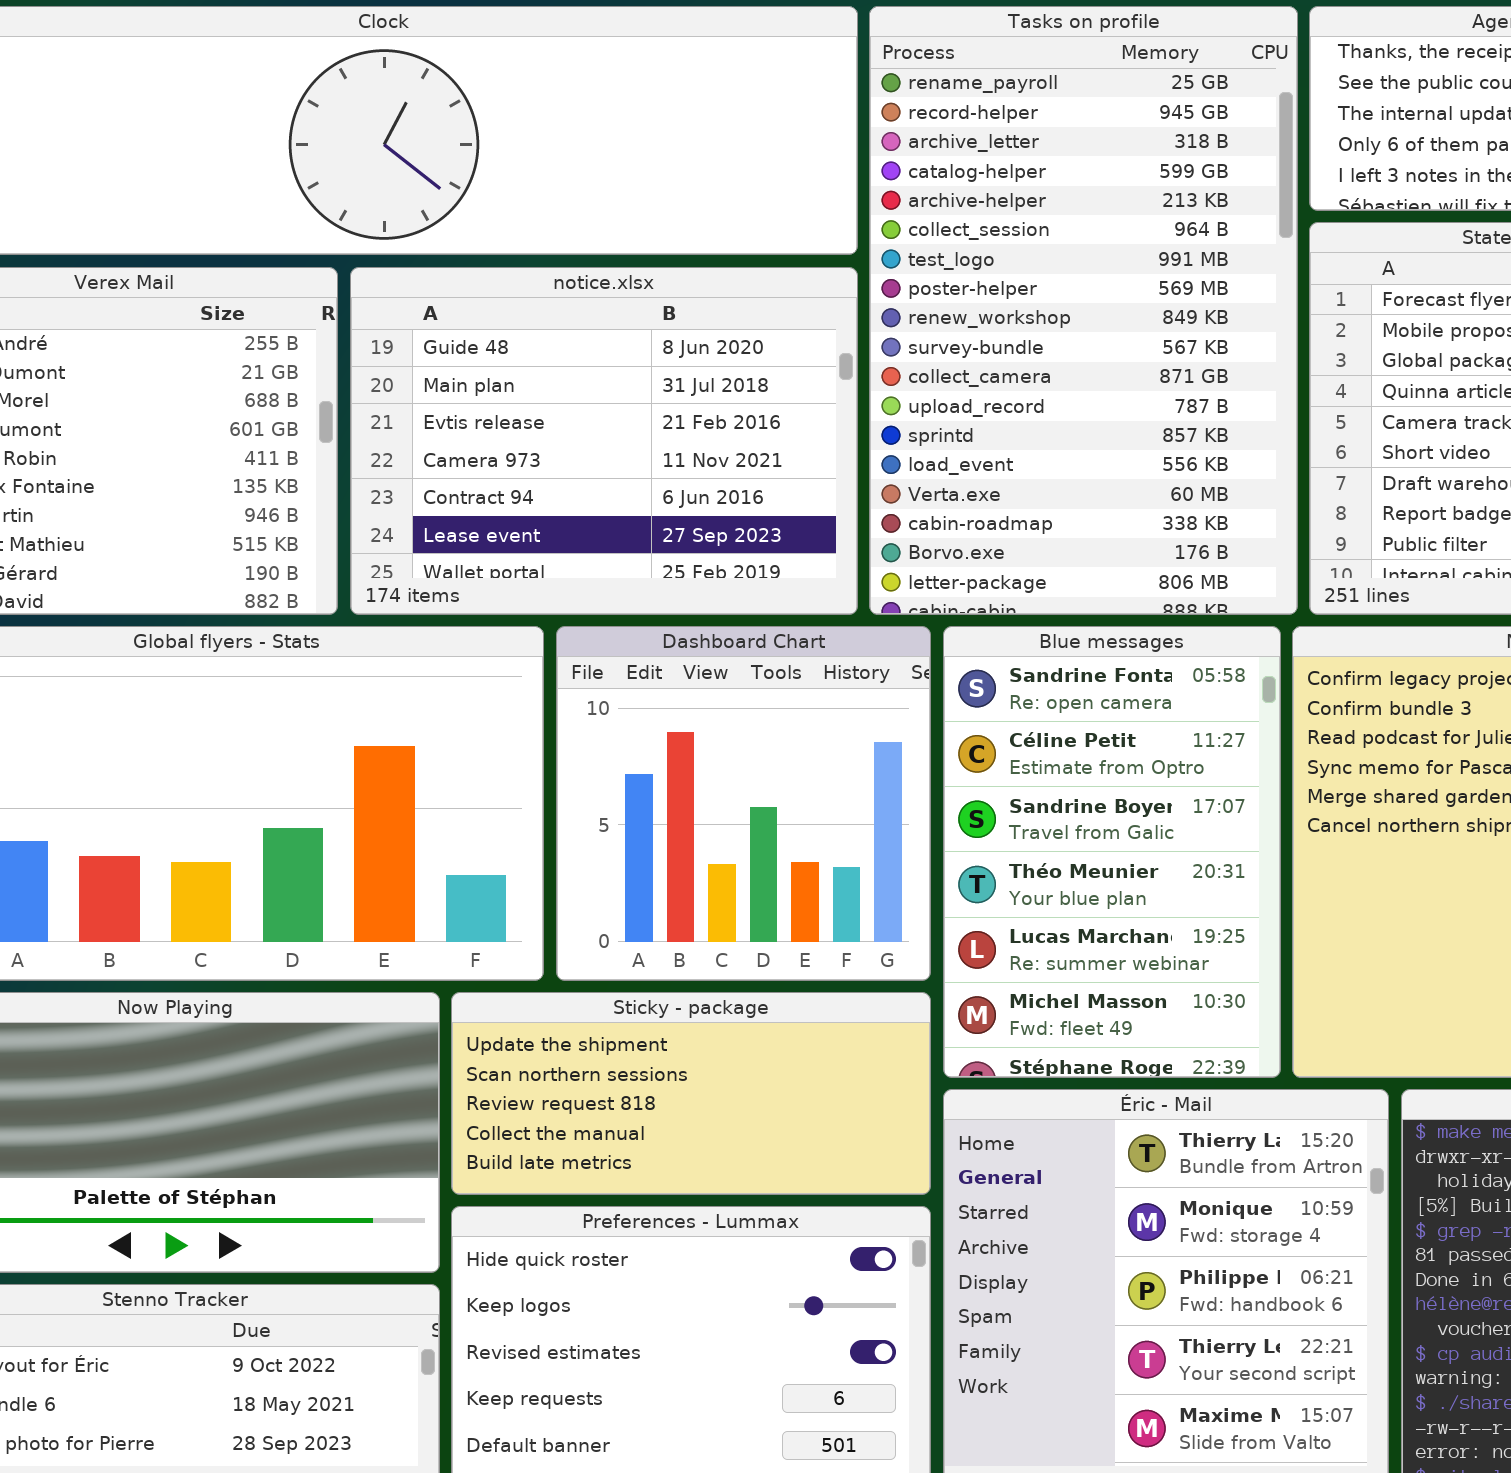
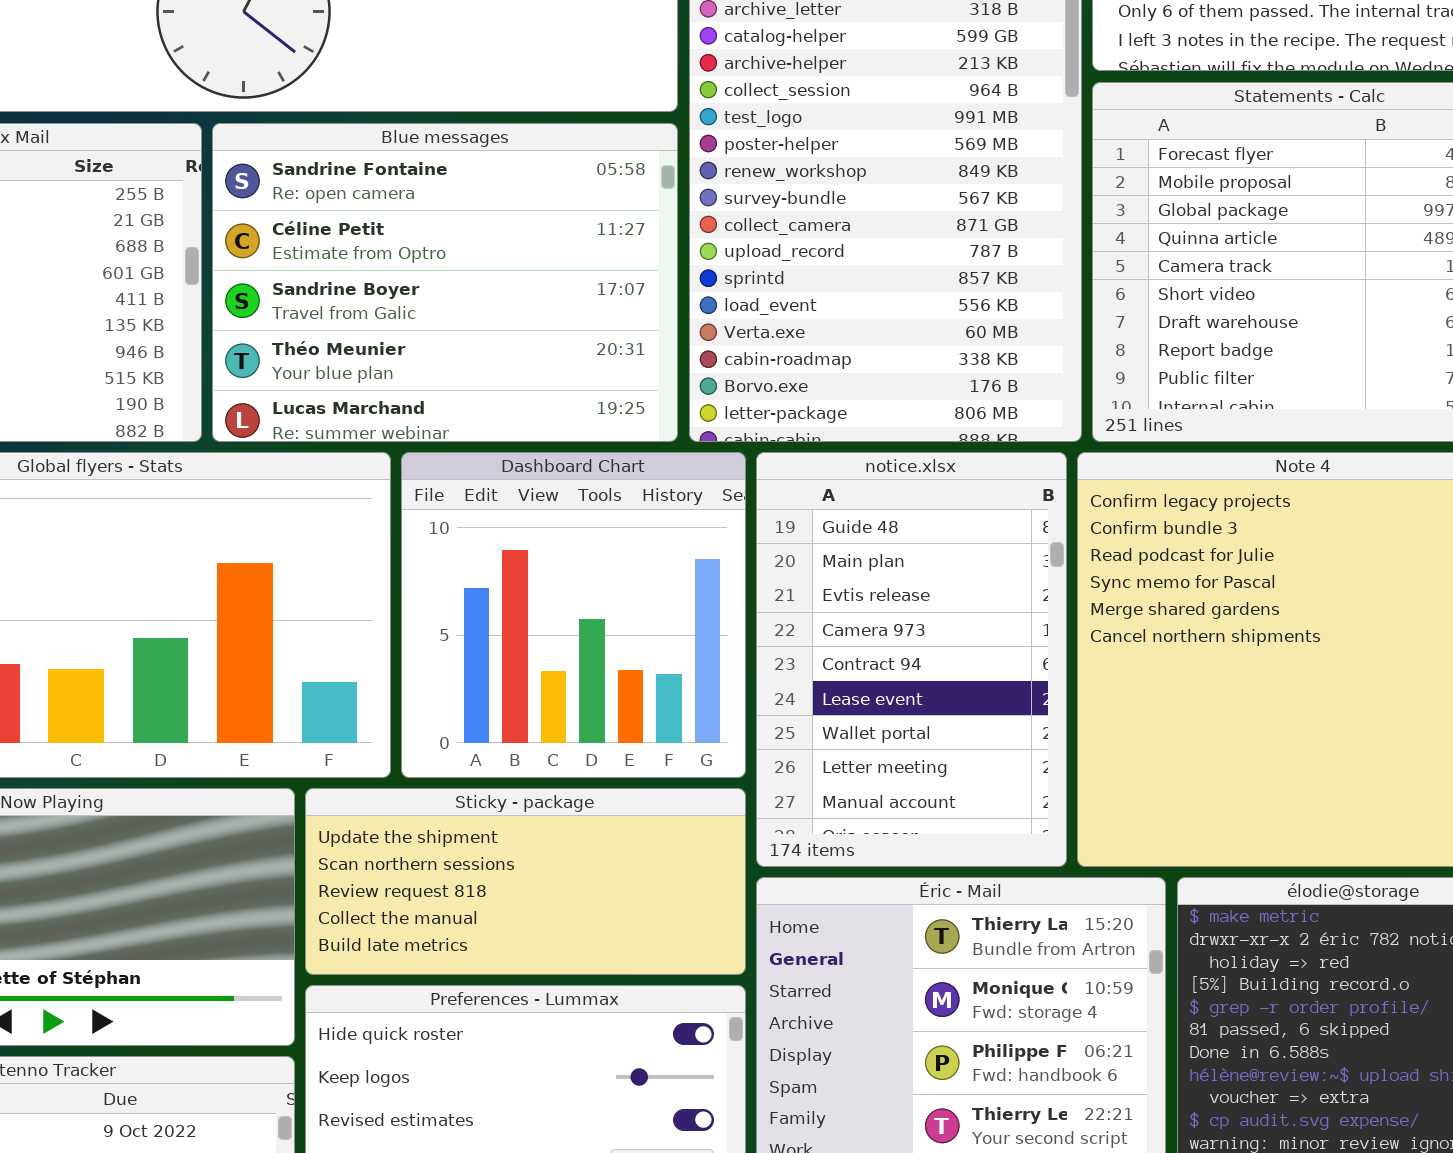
notice.xlsx: [350,267,858,615] -> [756,452,1067,867], moved, resized
Blue messages: [943,626,1281,1078] -> [212,123,678,442], moved, resized

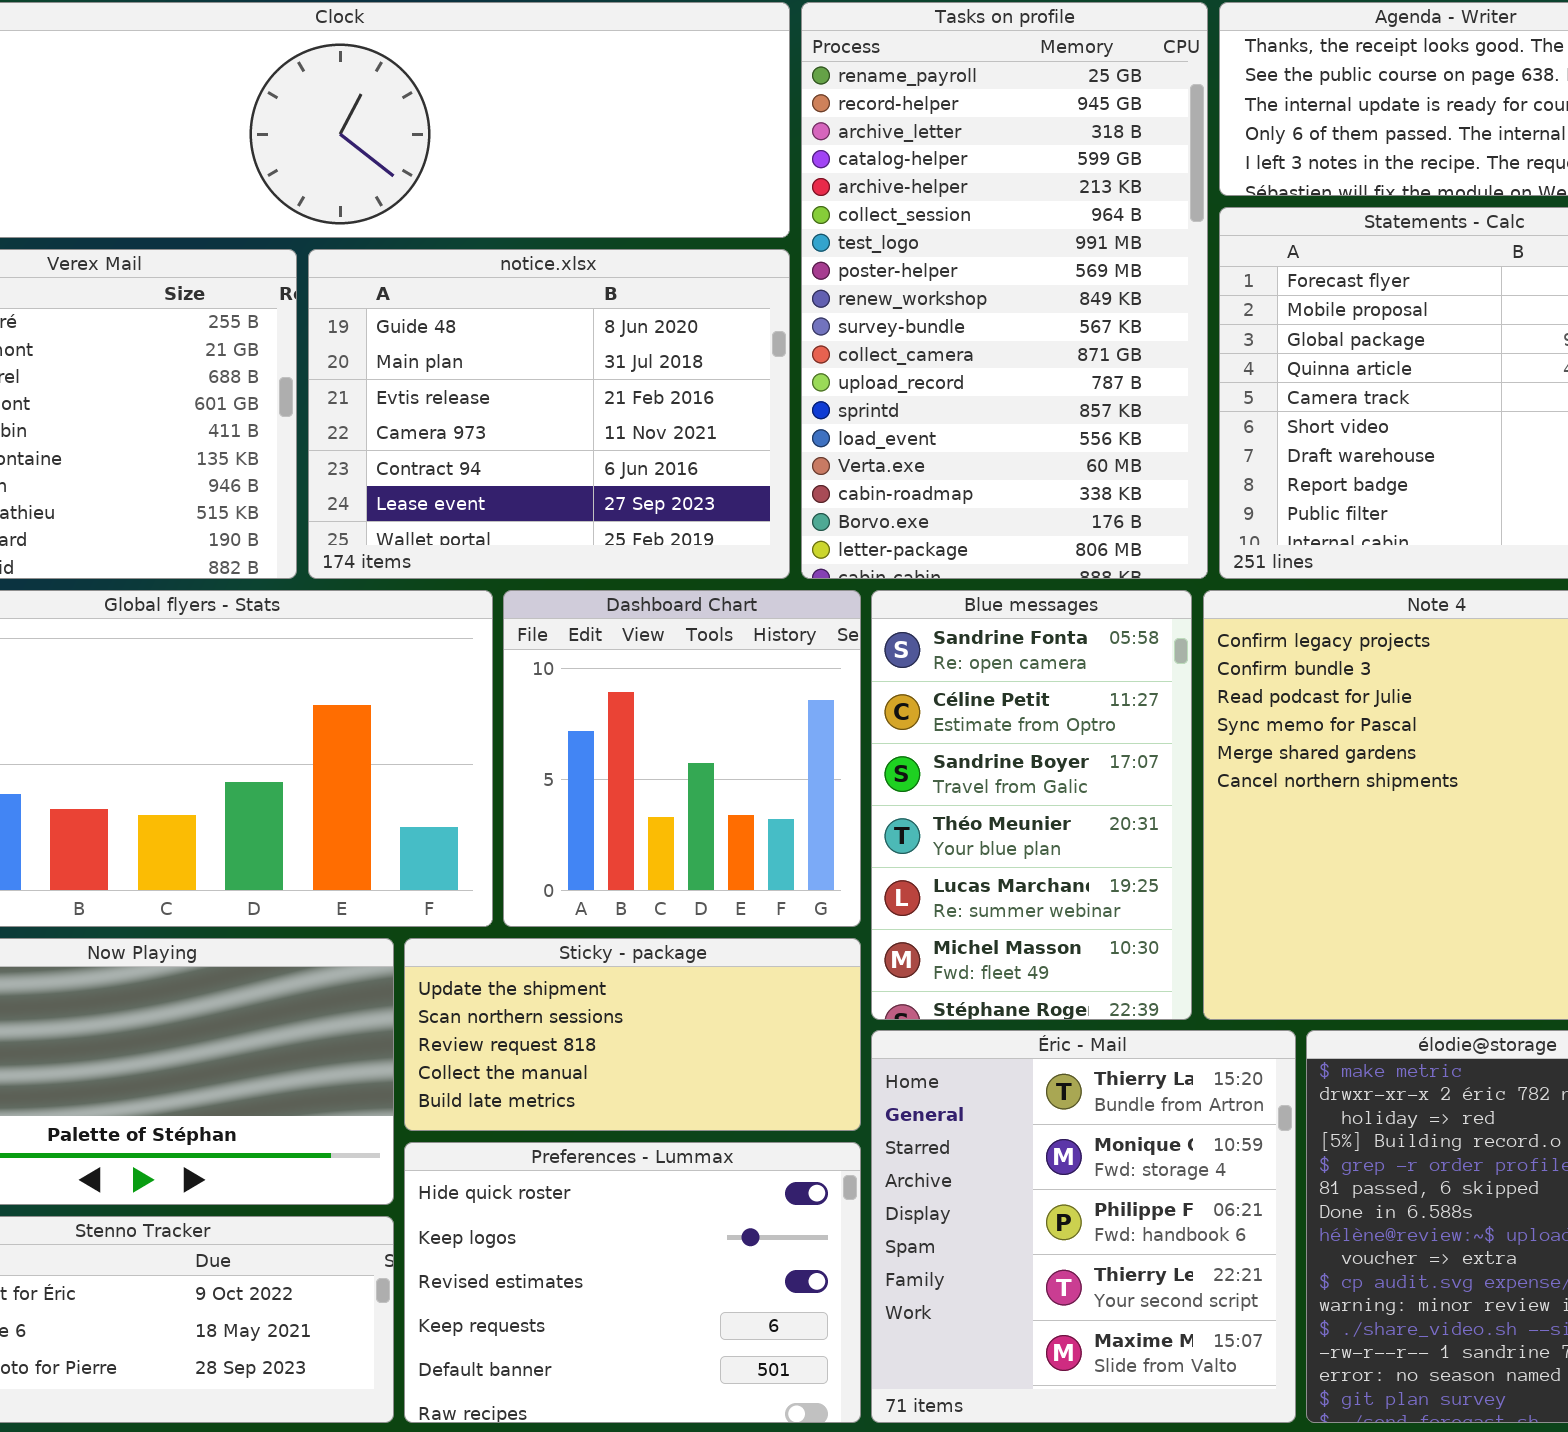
Blue messages: [212,123,678,442] -> [871,590,1192,1020], moved, resized
notice.xlsx: [756,452,1067,867] -> [308,249,790,579], moved, resized

